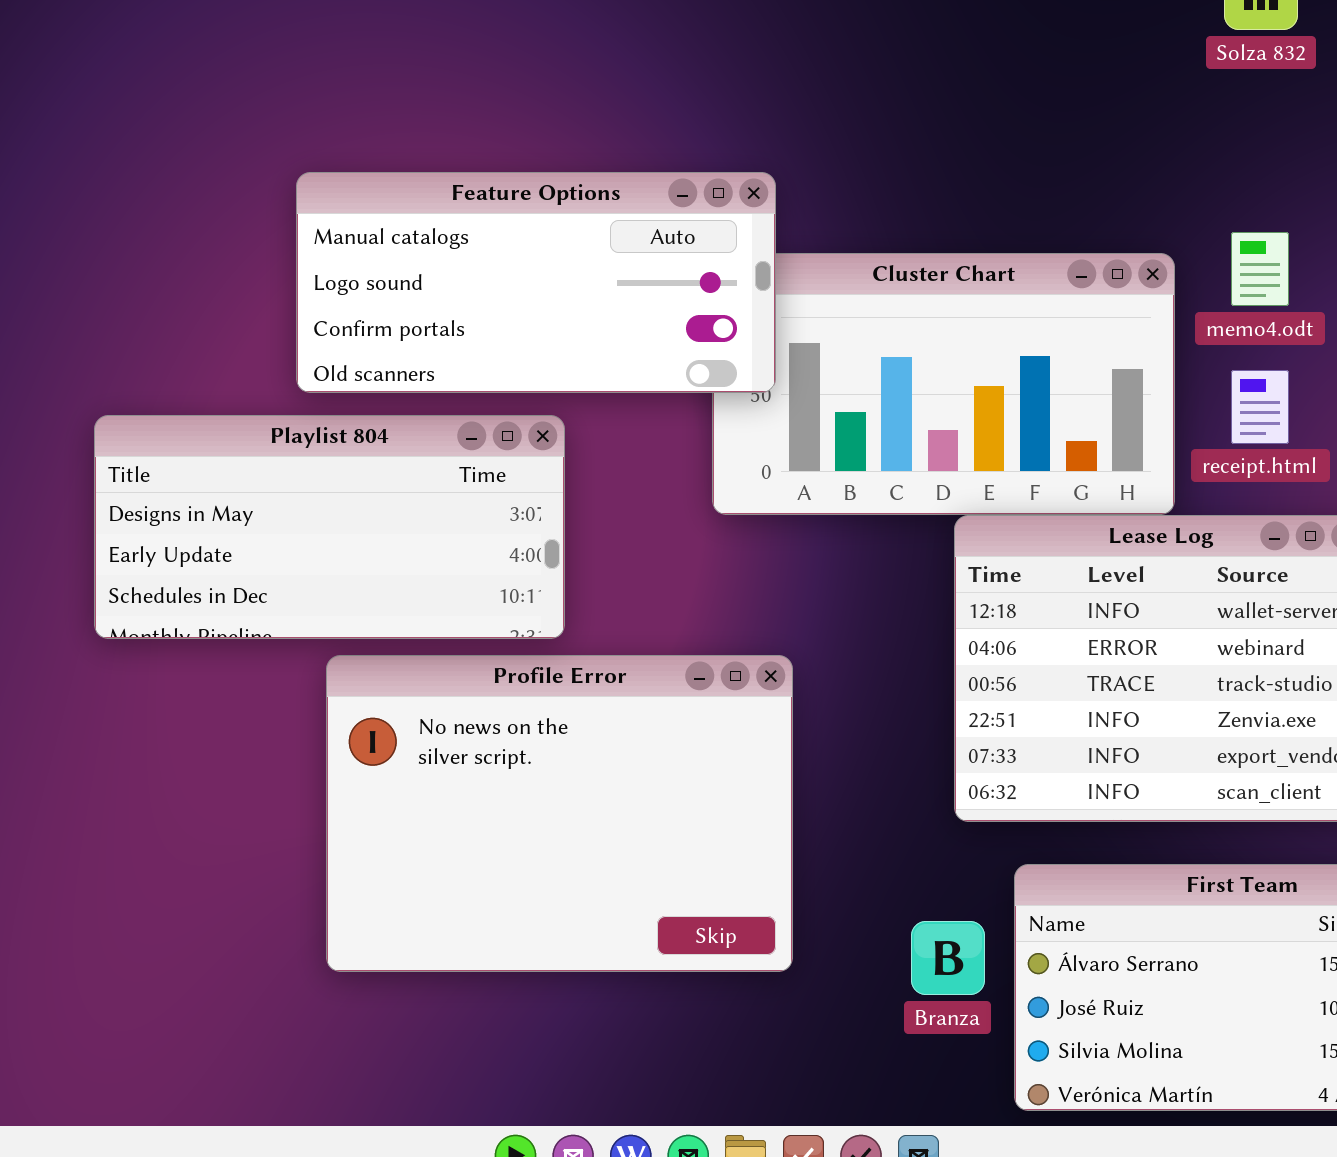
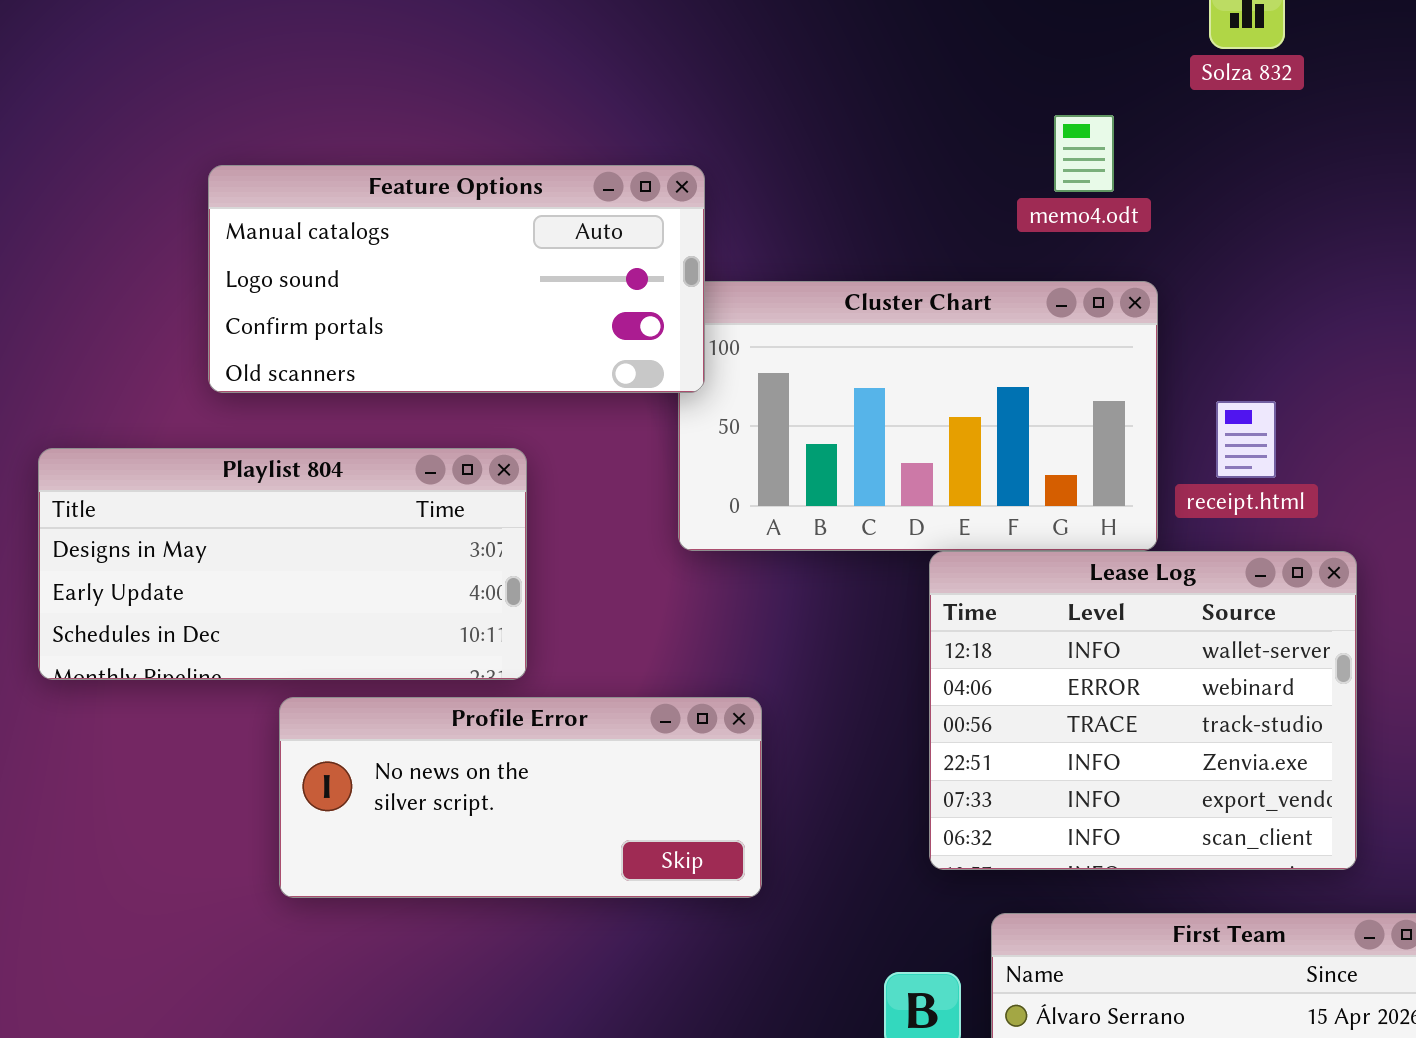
Feature Options: [296,172,776,393] -> [208,165,705,393], moved
memo4.odt: [1231,232,1289,306] -> [1054,115,1114,192], moved
Profile Error: [326,655,793,972] -> [279,697,762,898], resized

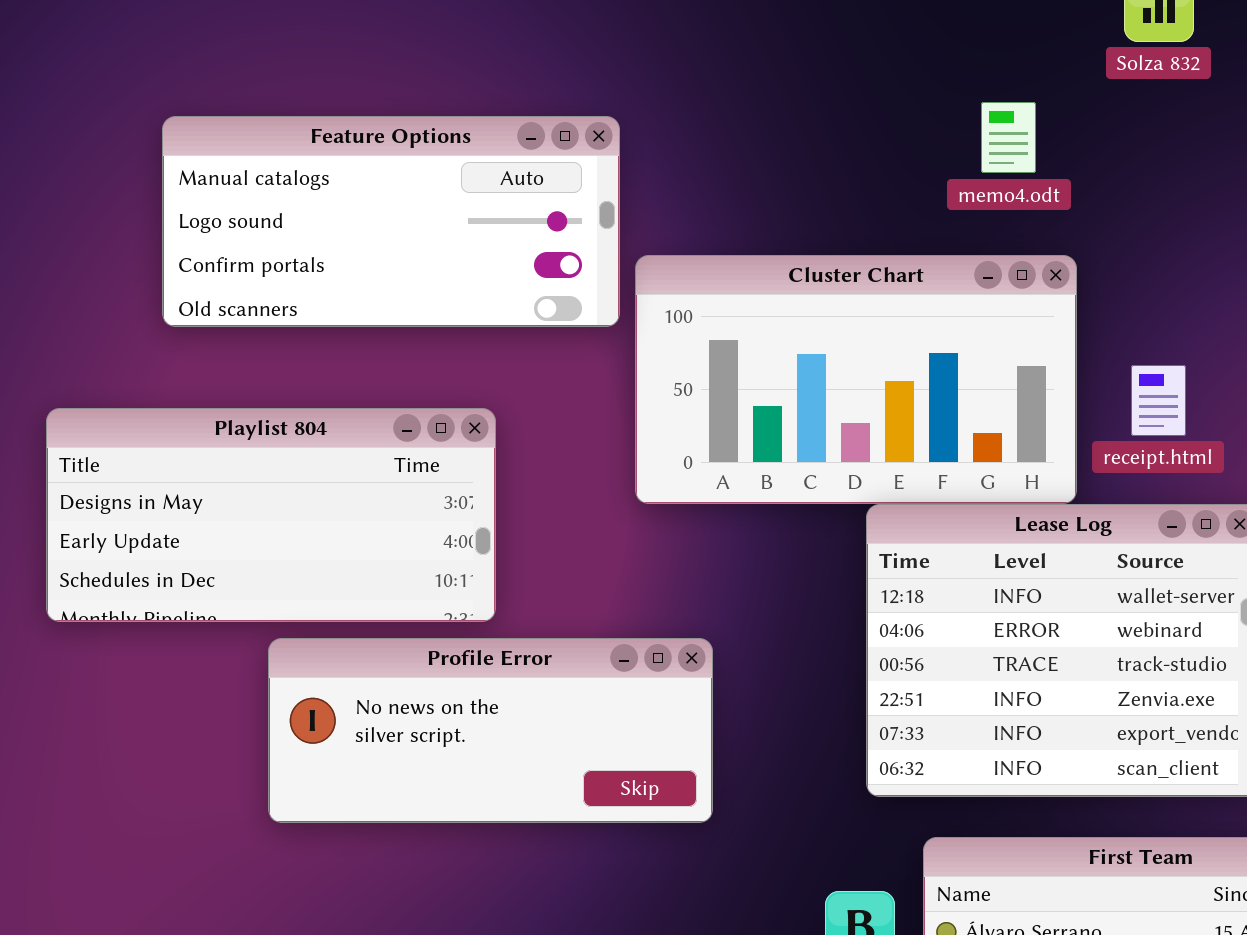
Feature Options: [208,165,705,393] -> [162,116,620,327], moved

